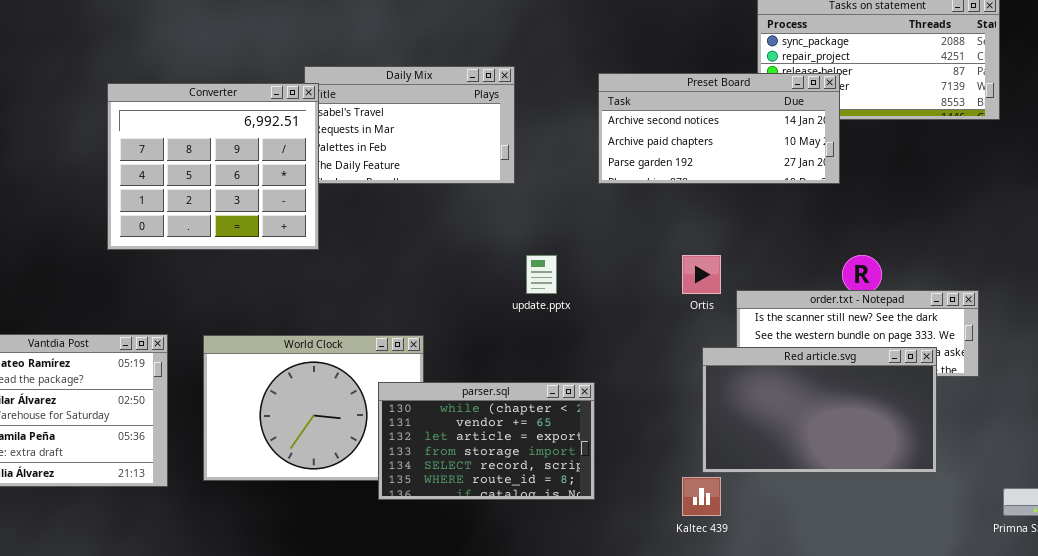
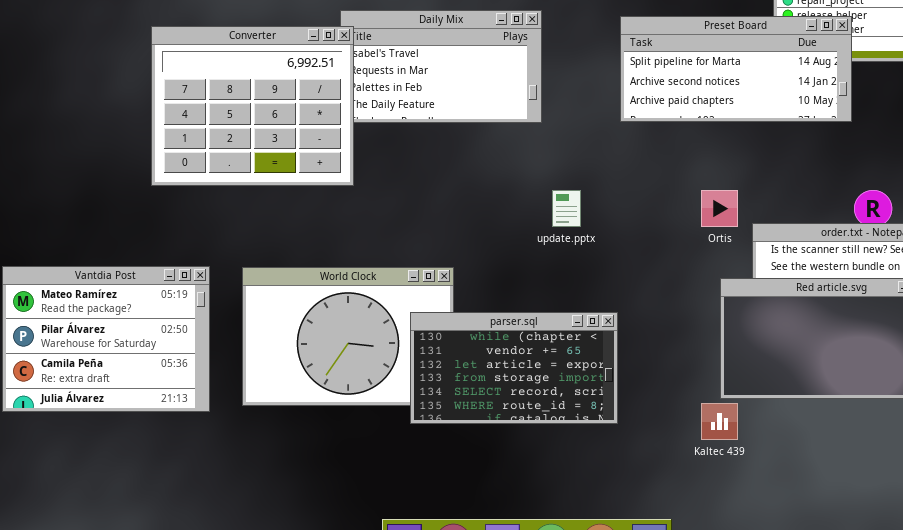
Preset Board: [598,73,840,184] -> [620,16,852,122], scrolled up 1 row

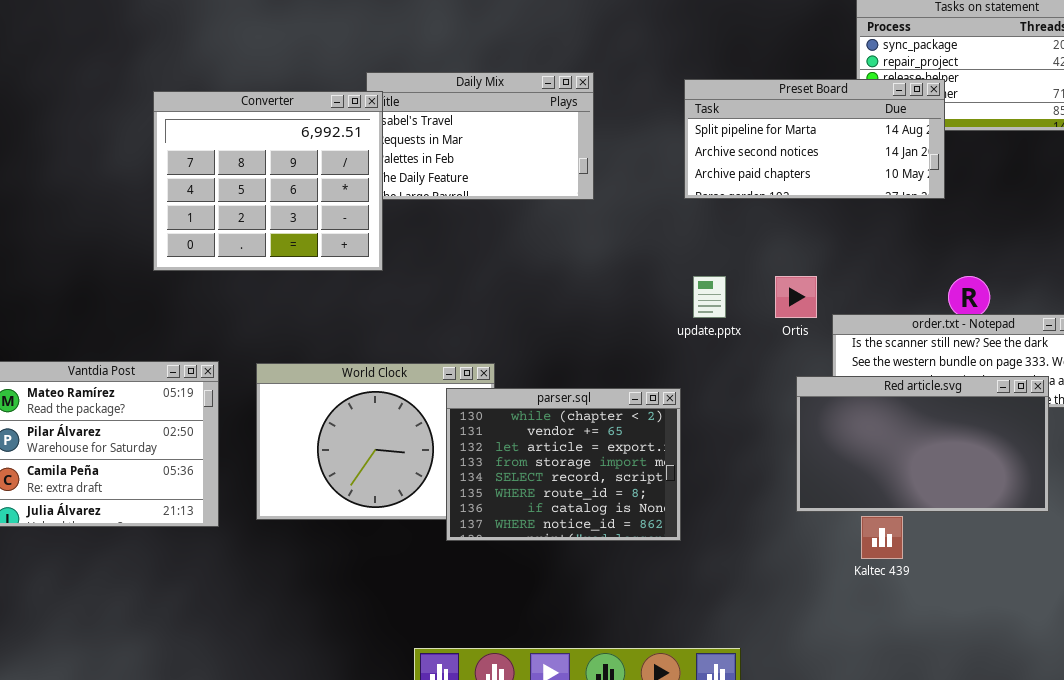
update.pptx: [552,190,581,227] -> [693,276,726,318], moved
parser.sql: [410,312,618,424] -> [446,388,681,541], resized
Kaltec 439: [701,403,738,440] -> [861,516,903,559], moved

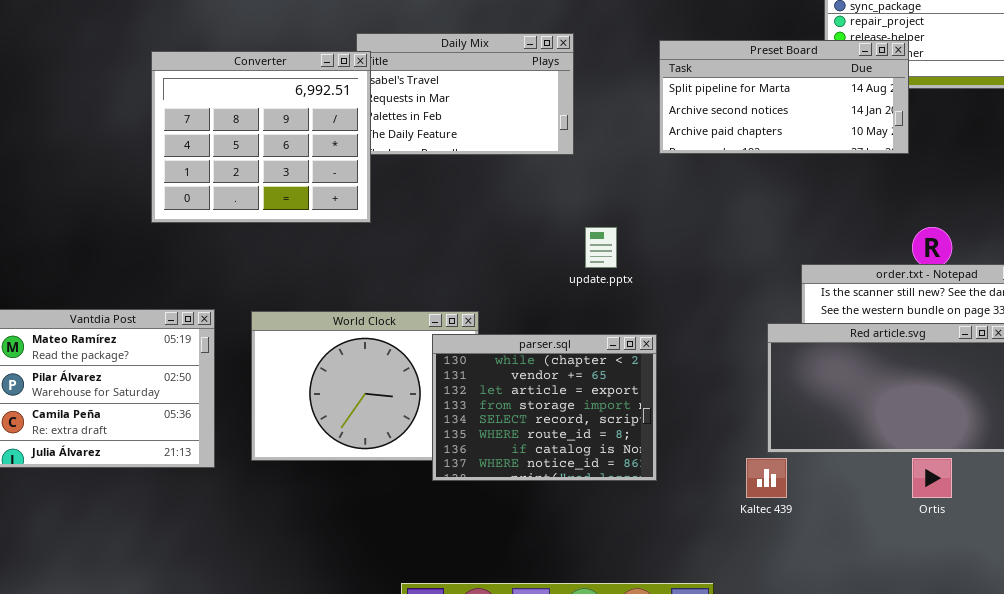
update.pptx: [693,276,726,318] -> [585,227,617,268], moved
Ortis: [775,276,817,318] -> [912,458,952,498], moved
Kaltec 439: [861,516,903,559] -> [746,458,787,498], moved

